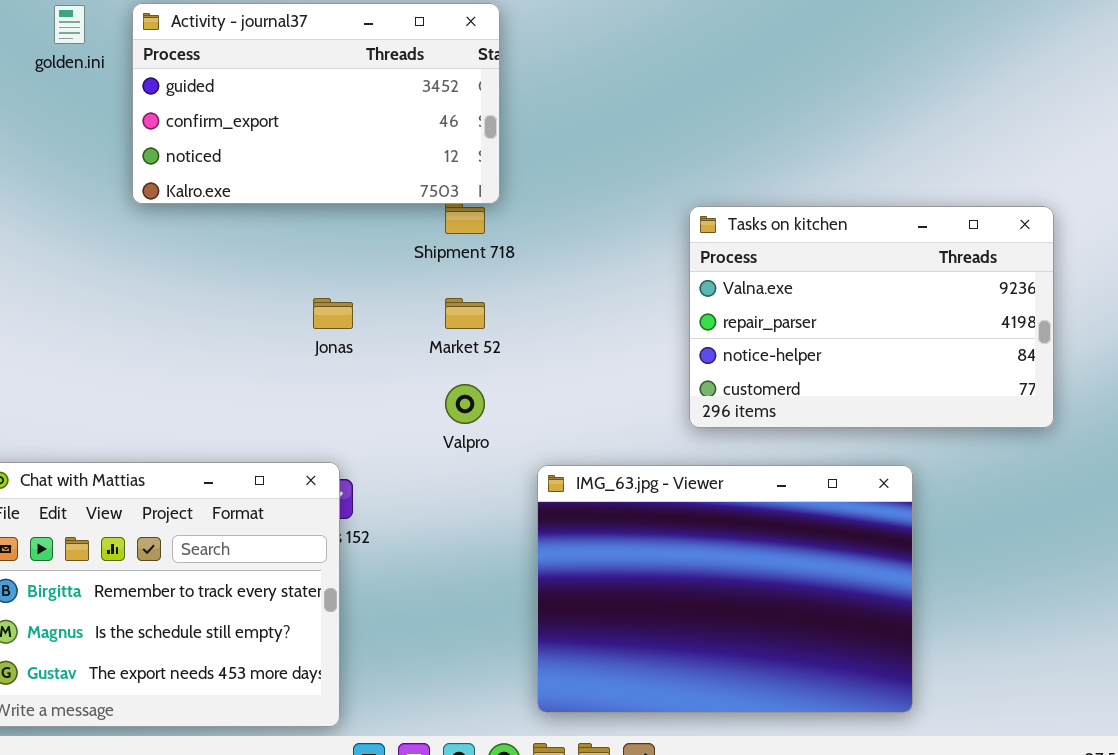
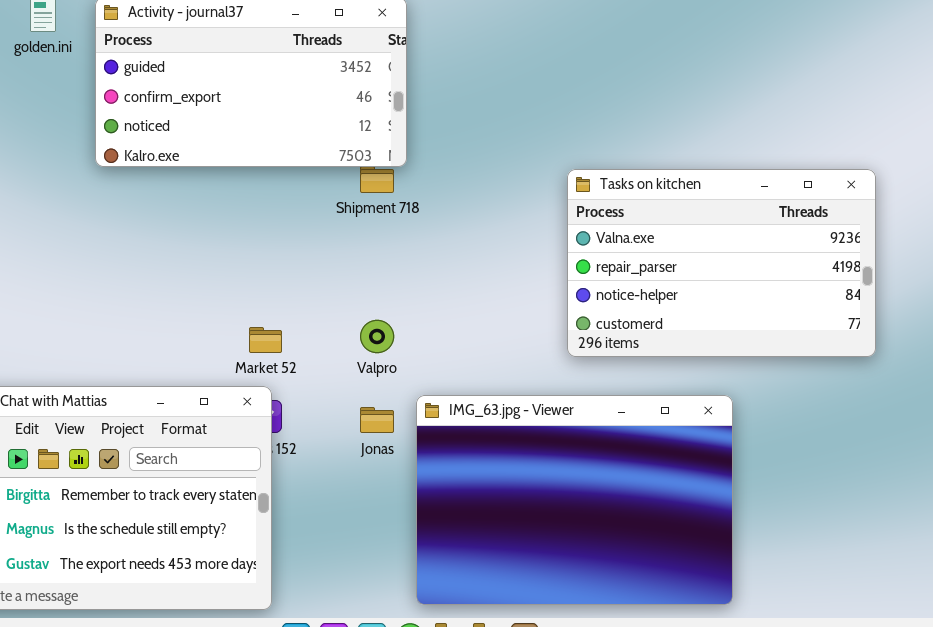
Jonas: [313,298,353,329] -> [360,407,394,433], moved
Market 52: [445,298,485,329] -> [249,327,282,353], moved
IMG_63.jpg - Viewer: [537,465,913,713] -> [416,395,733,605], moved

